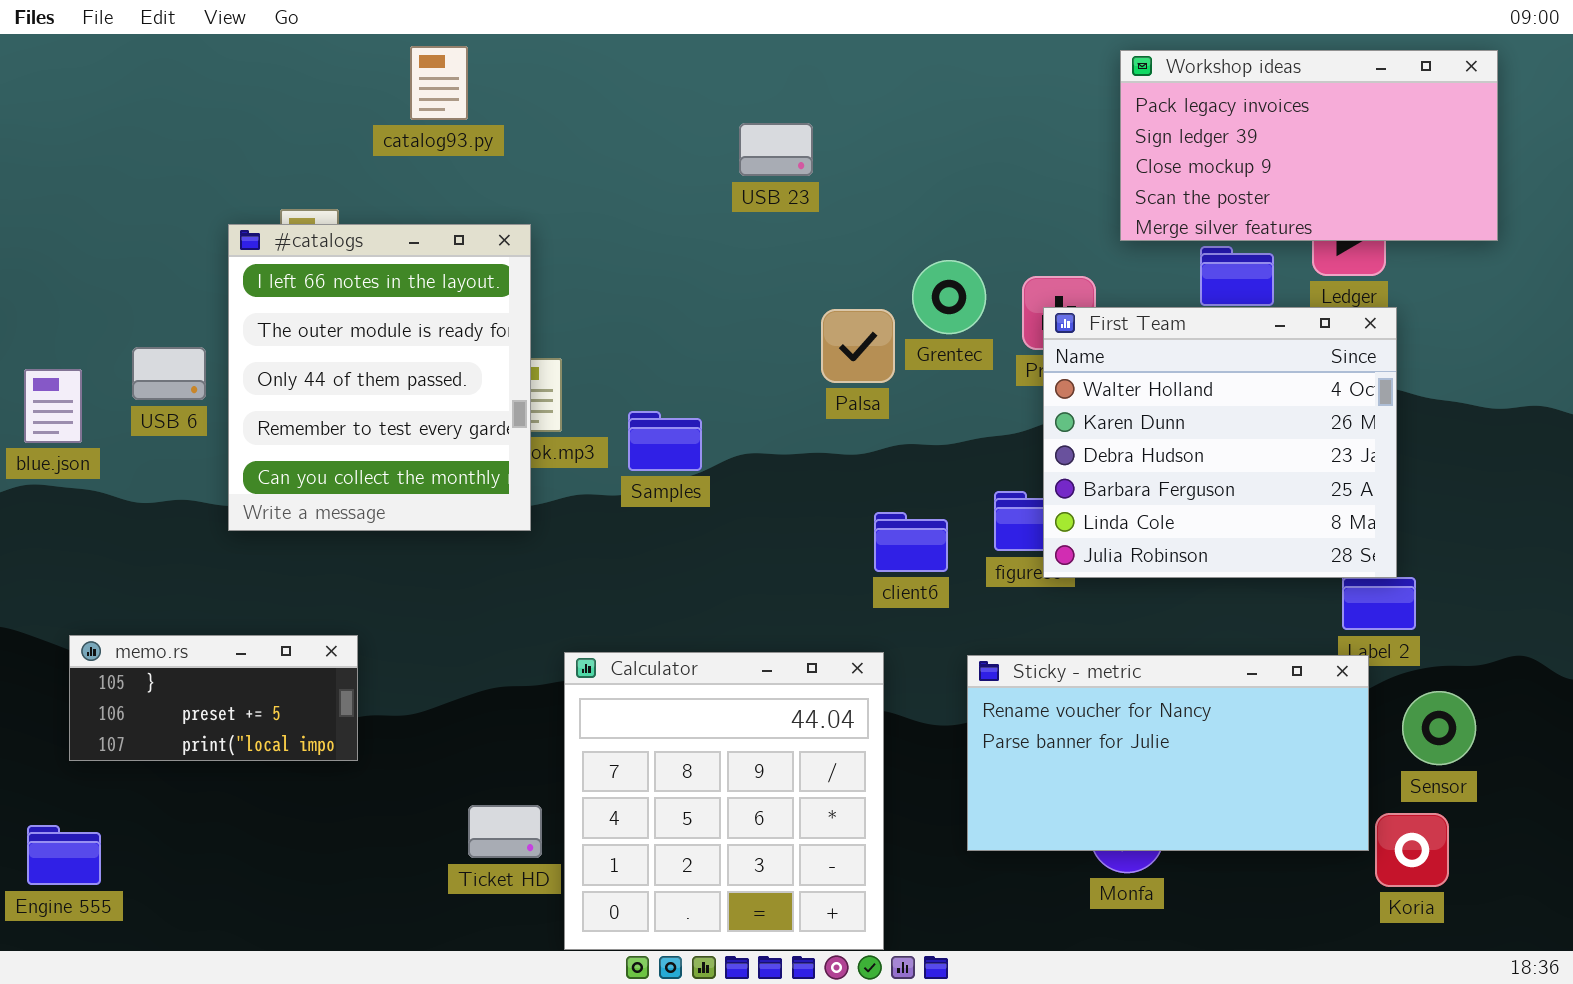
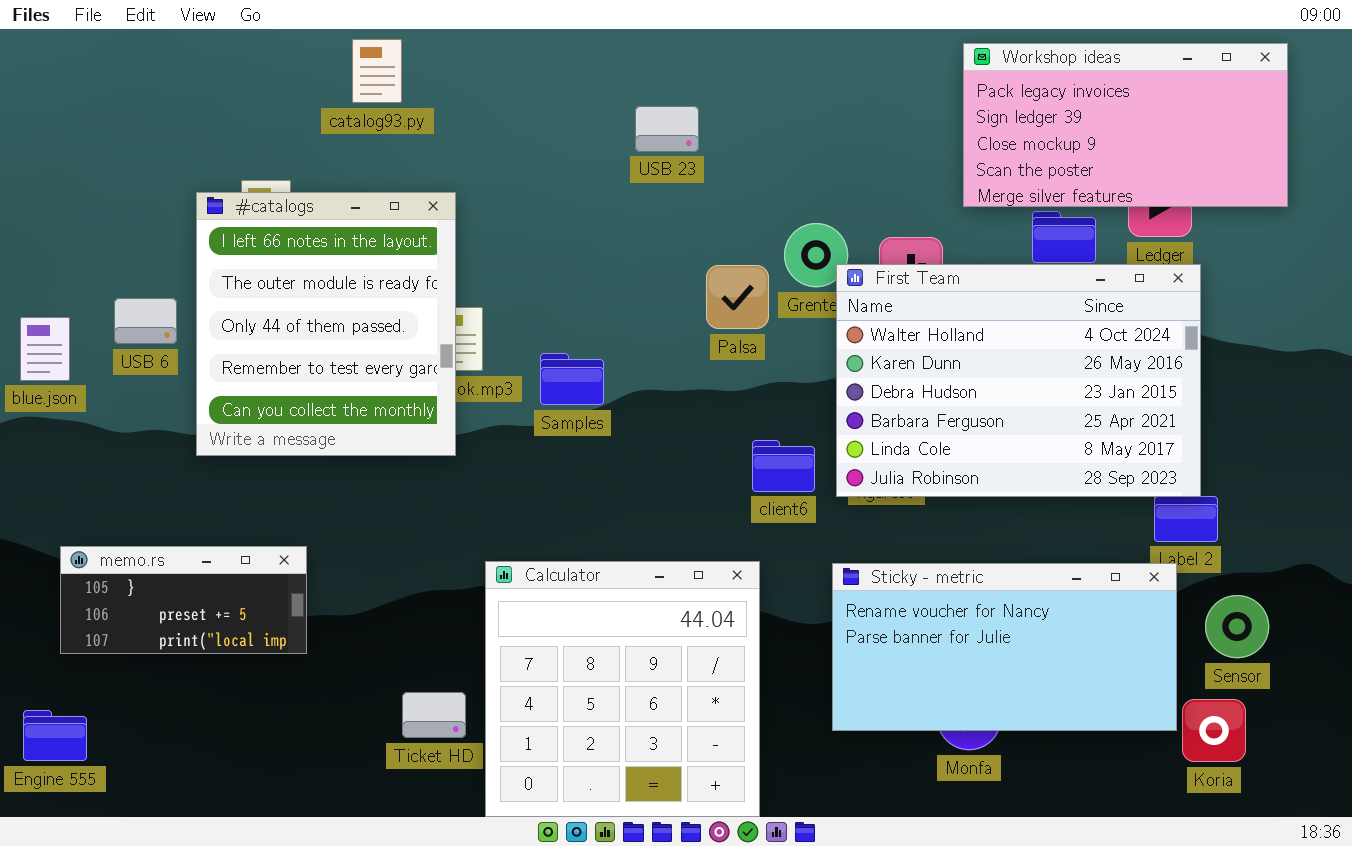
First Team: [1043,307,1397,578] -> [836,264,1201,497], resized

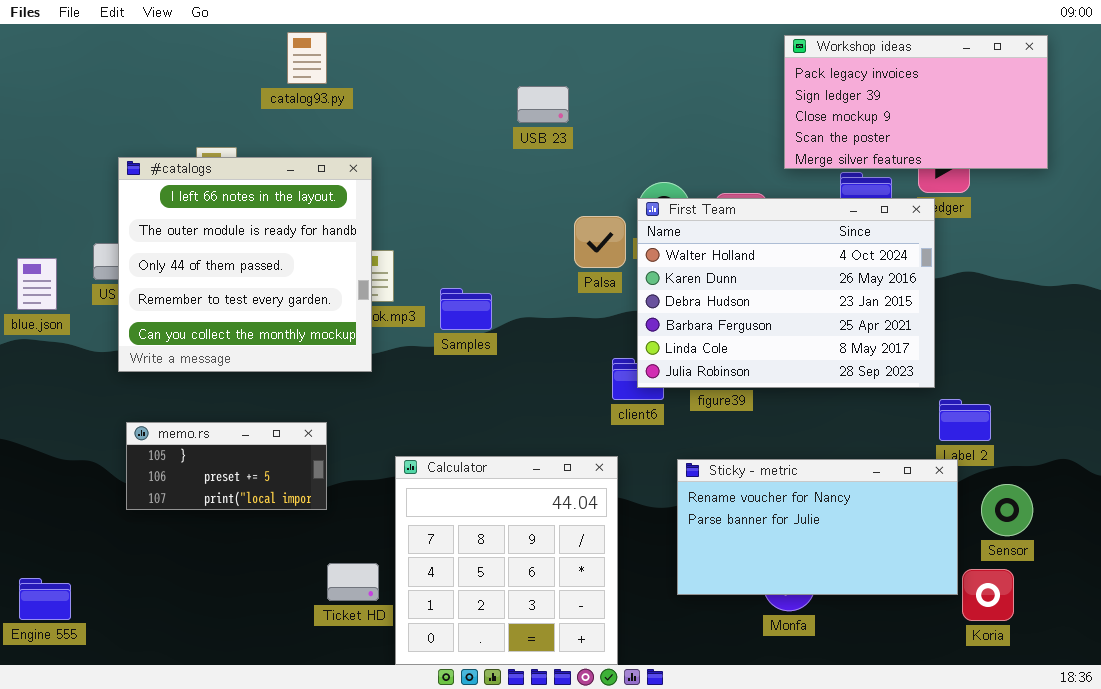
#catalogs: [196,192,456,456] -> [118,157,372,372], resized
First Team: [836,264,1201,497] -> [637,198,935,388], moved
memo.rs: [60,546,307,654] -> [126,422,327,510], moved

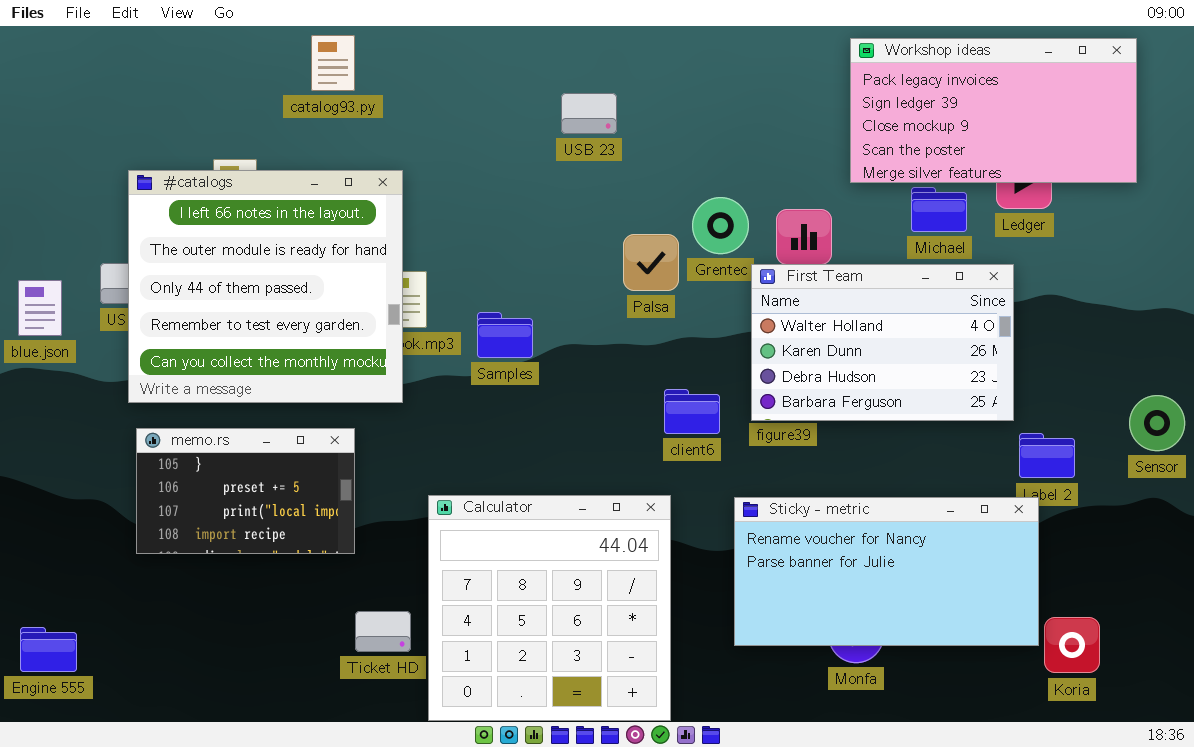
First Team: [637,198,935,388] -> [751,264,1014,421], resized
memo.rs: [126,422,327,510] -> [136,428,355,554], resized
Sensor: [981,484,1033,536] -> [1129,395,1185,451], moved

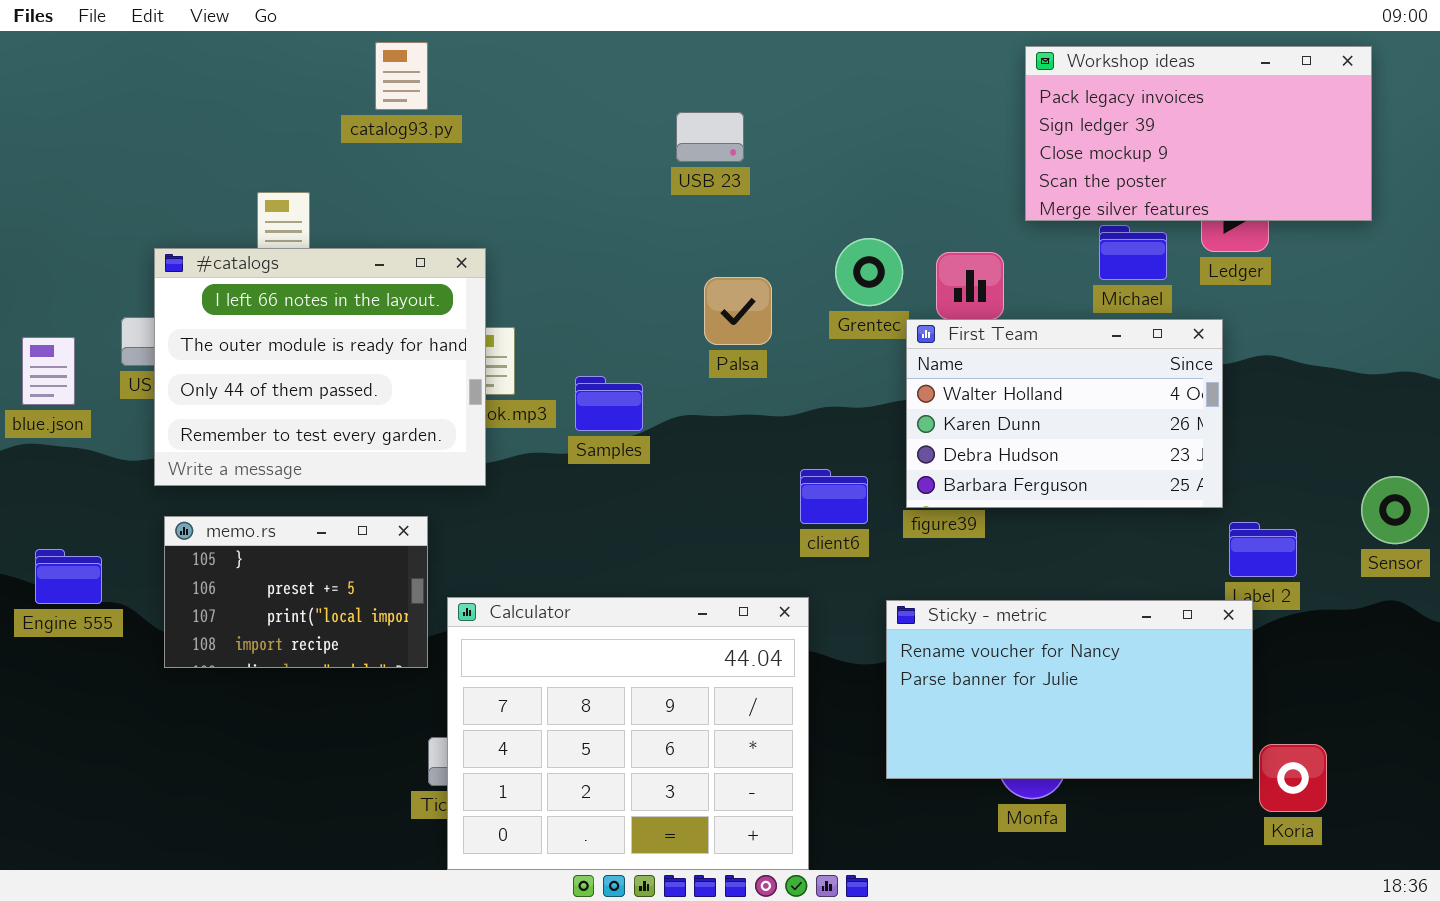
#catalogs: [128,170,403,403] -> [154,248,486,486], resized
Palsa: [623,234,679,291] -> [704,277,772,345], moved
Calculator: [428,495,671,721] -> [447,597,809,870], resized
Engine 555: [20,627,77,672] -> [35,549,102,604], moved

